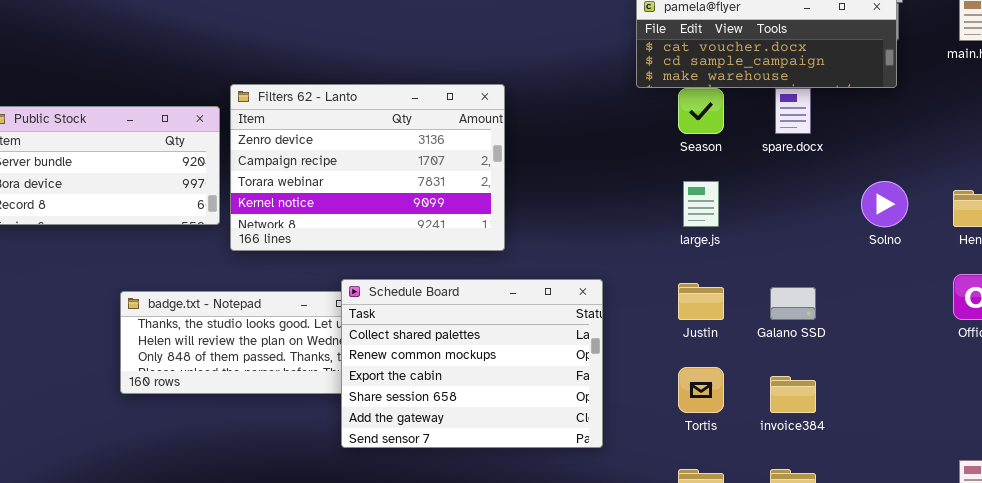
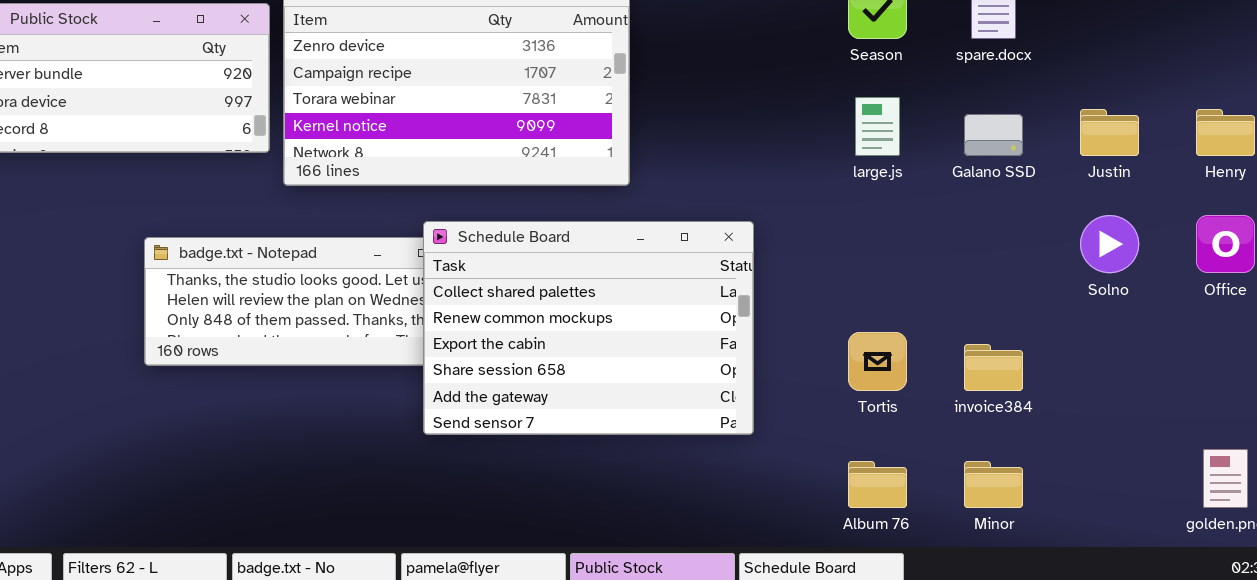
Solno: [861,181,908,227] -> [1080,215,1139,273], moved
Justin: [678,283,724,320] -> [1080,109,1139,156], moved
Galano SSD: [770,287,816,320] -> [964,114,1023,156], moved

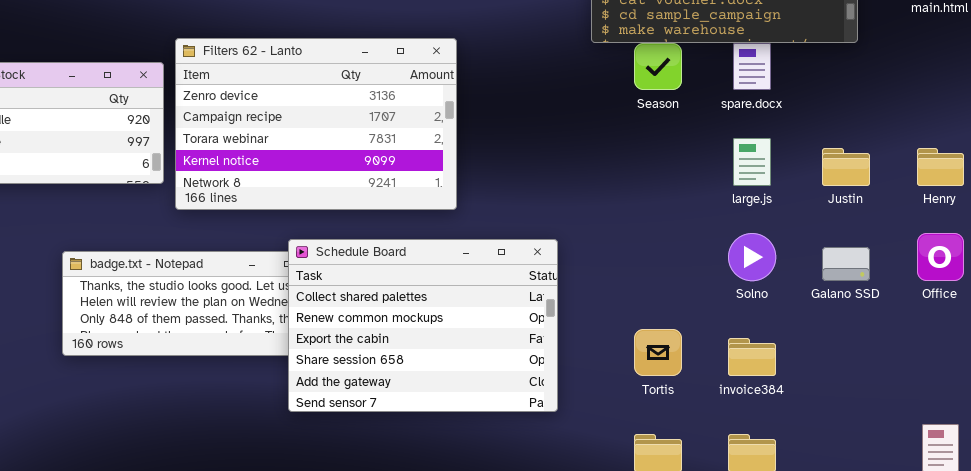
large.js: [855,97,900,156] -> [733,138,771,186], moved
Galano SSD: [964,114,1023,156] -> [822,247,870,281], moved
Solno: [1080,215,1139,273] -> [728,233,776,281], moved

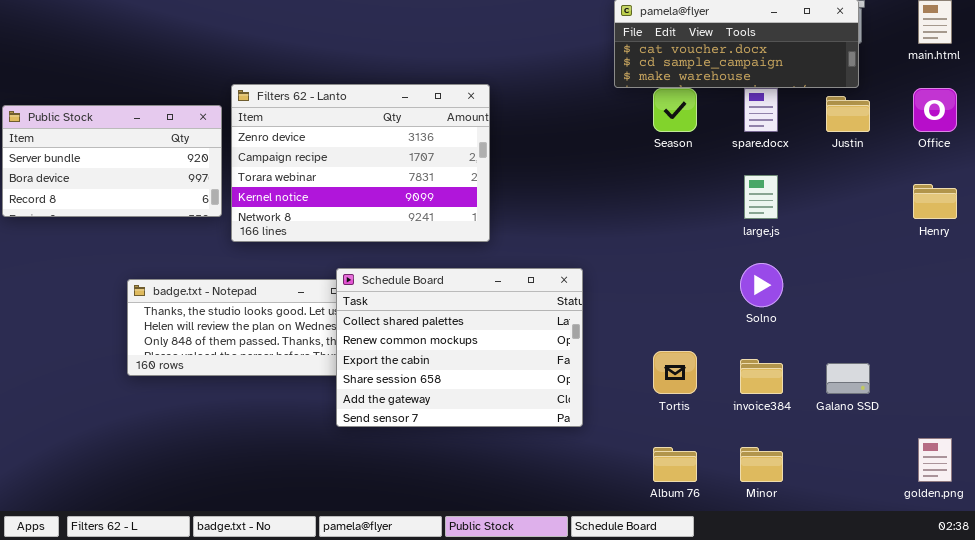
Justin: [822,148,870,186] -> [826,96,870,132], moved
Office: [917,233,964,281] -> [913,88,957,132], moved
Galano SSD: [822,247,870,281] -> [826,363,870,394], moved

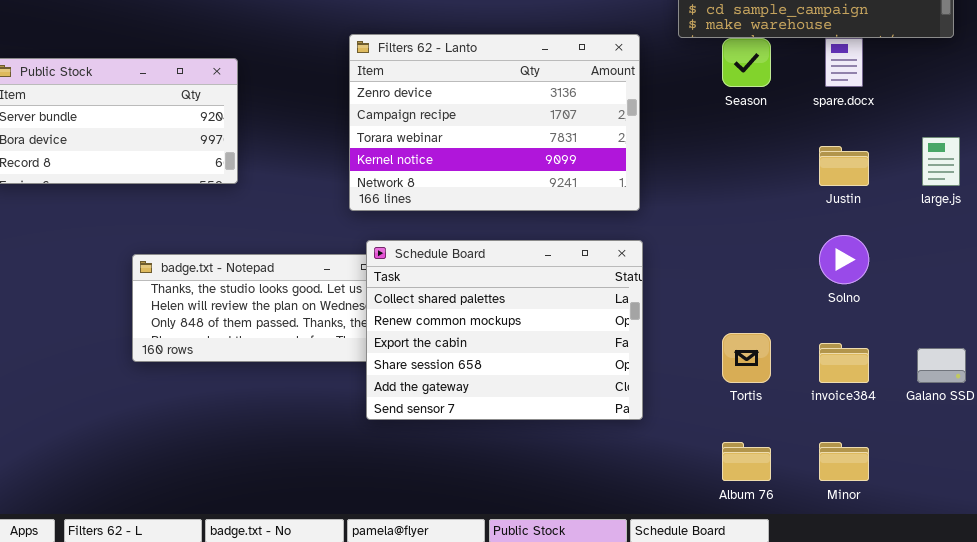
Filters 62 - Lanto: [231,84,490,242] -> [349,34,640,211], moved
Justin: [826,96,870,132] -> [819,146,869,186], moved
large.js: [744,175,778,219] -> [922,137,960,186], moved

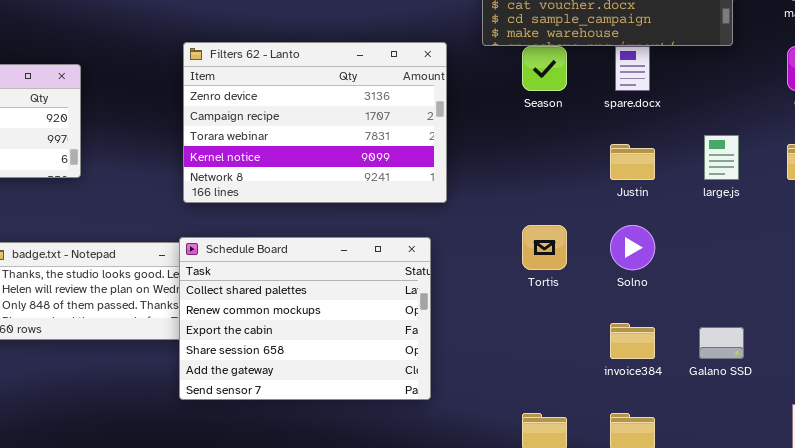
Schedule Board: [366,240,643,420] -> [179,237,431,400], moved
Tortis: [722,333,771,383] -> [522,225,567,270], moved

